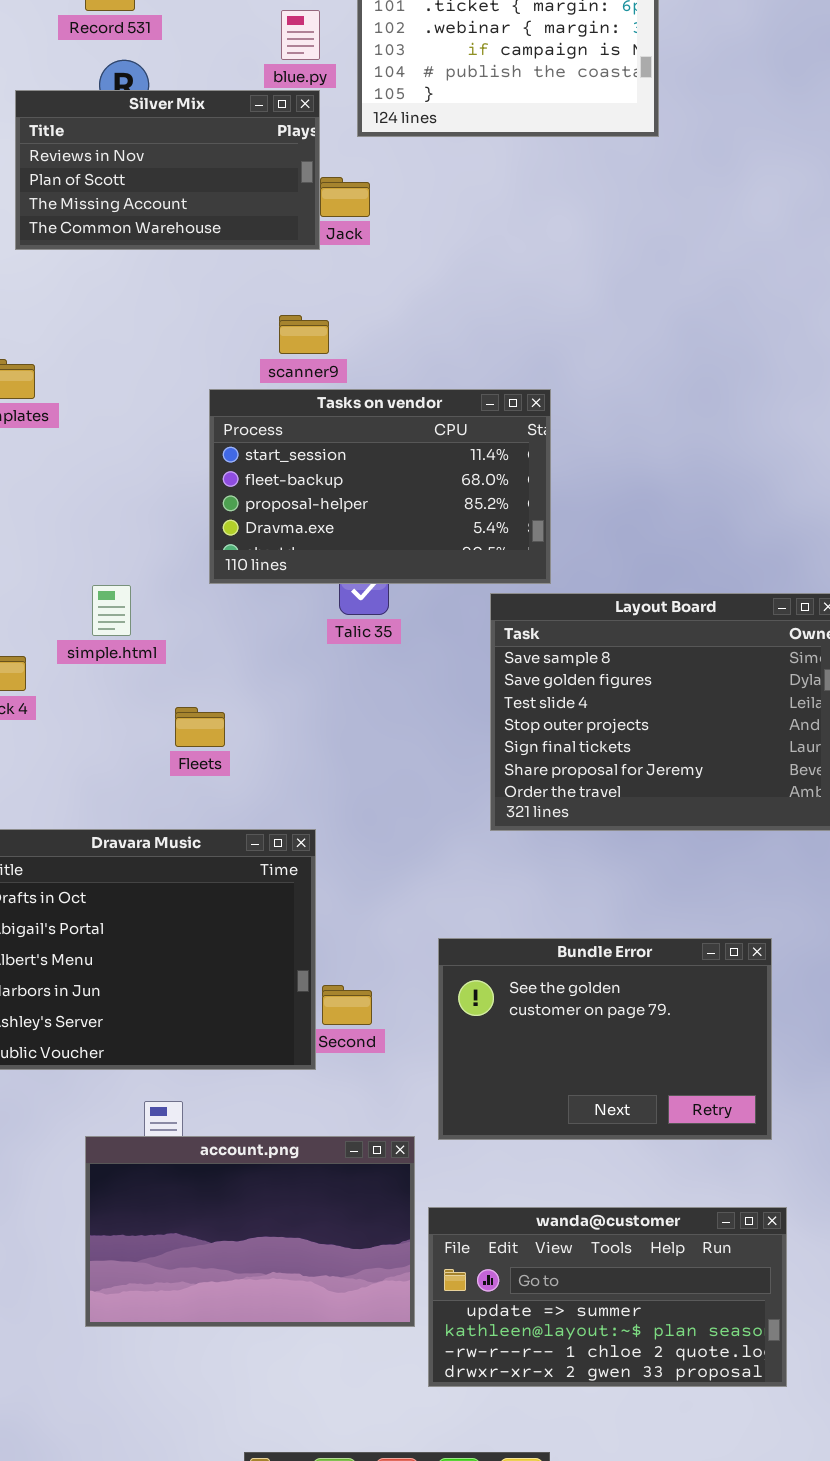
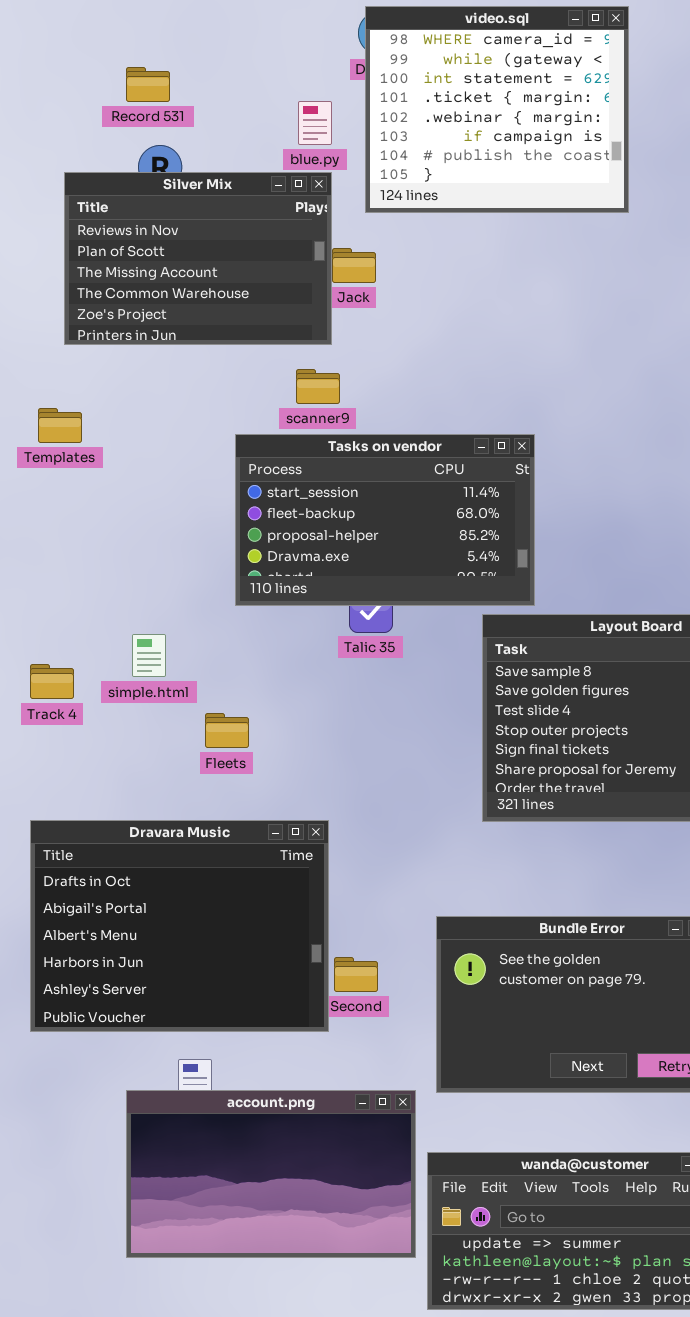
Silver Mix: [15,90,320,250] -> [64,172,332,345], resized
simple.html: [92,585,131,636] -> [132,634,166,677], moved

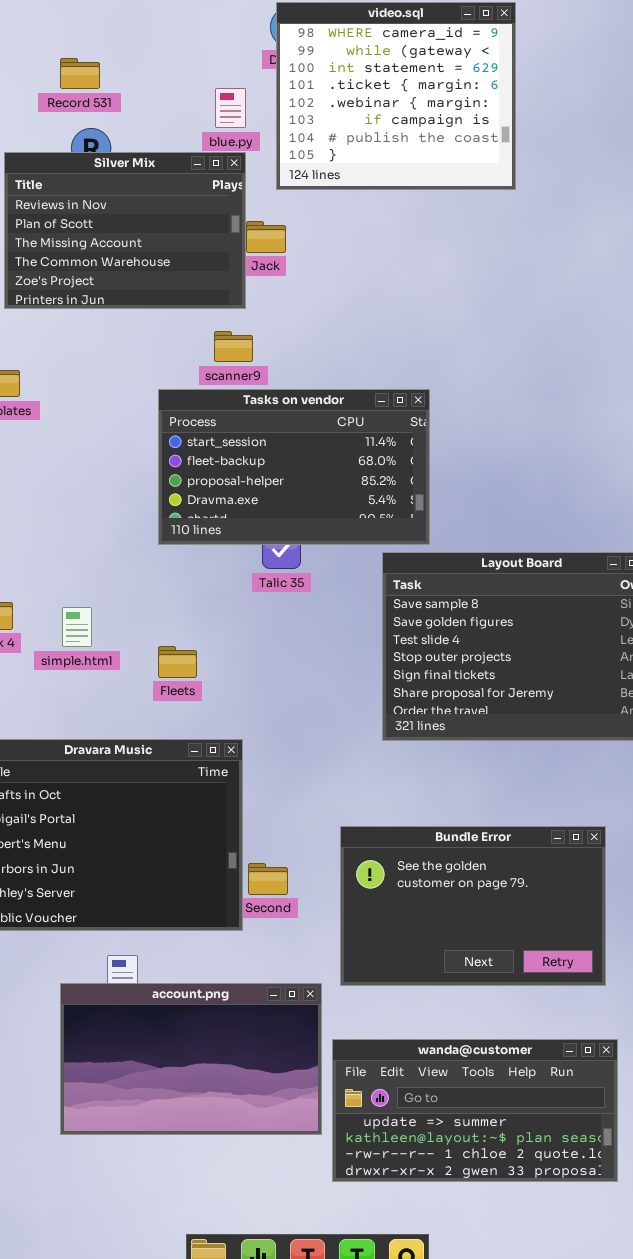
simple.html: [132,634,166,677] -> [62,607,92,647], moved
Fleets: [205,713,249,748] -> [158,646,197,678], moved

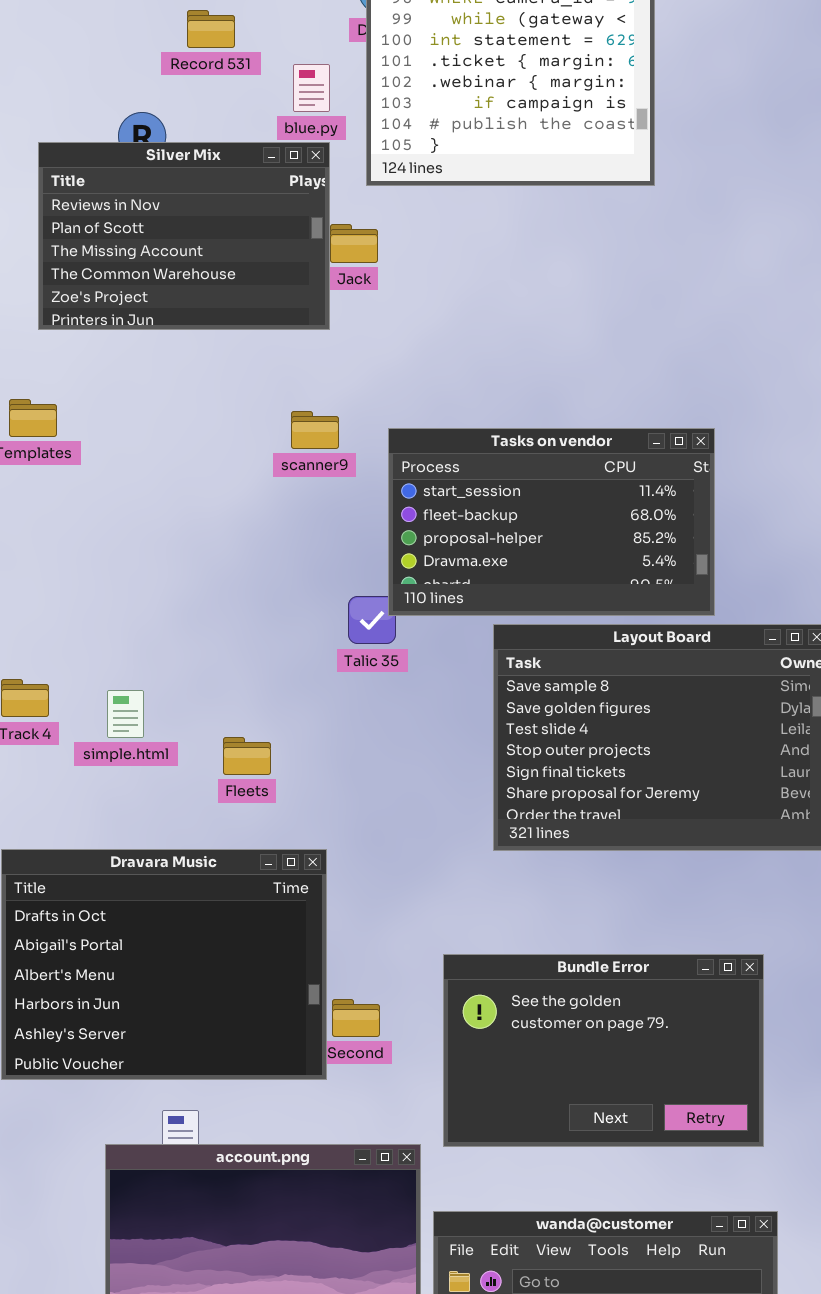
Record 531: [60,58,100,89] -> [187,10,235,48], moved
scanner9: [214,331,253,362] -> [291,411,339,449], moved
Tasks on vendor: [158,389,430,545] -> [388,428,715,616], moved

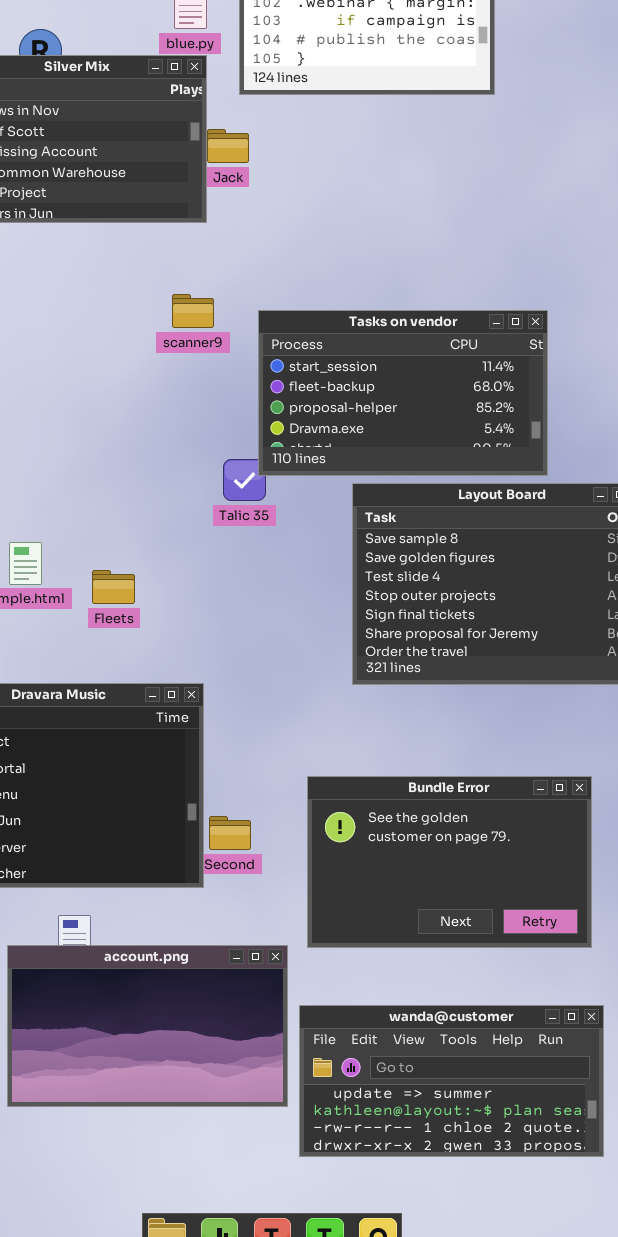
Fleets: [223,737,271,775] -> [92,570,135,604], moved

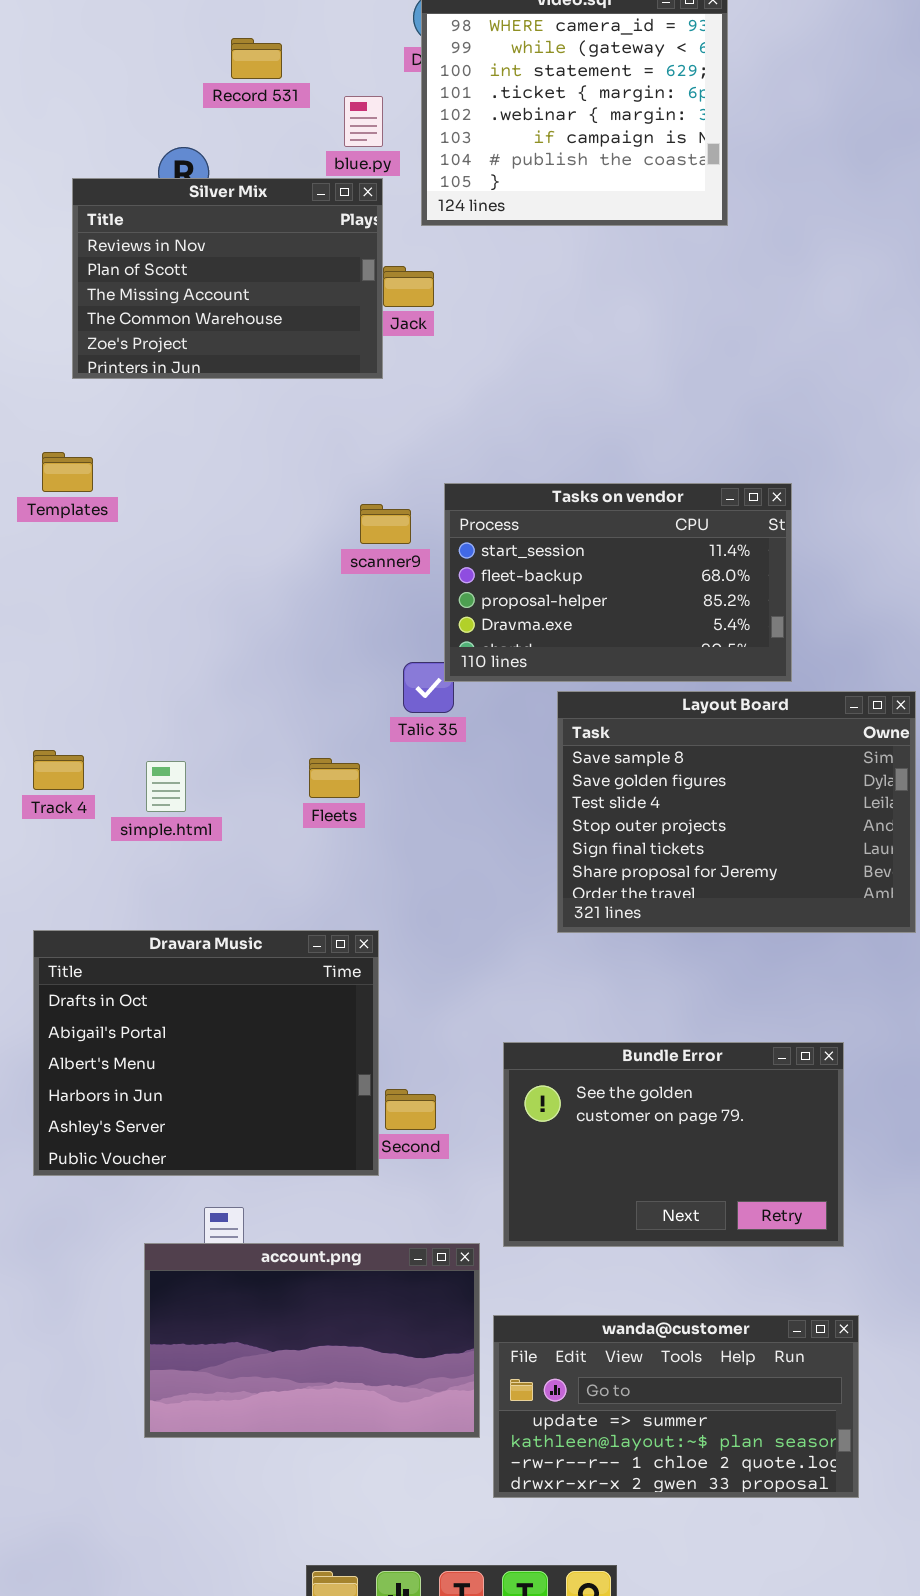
scanner9: [172,294,214,328] -> [360,504,411,544], moved
Fleets: [92,570,135,604] -> [309,758,360,798], moved

